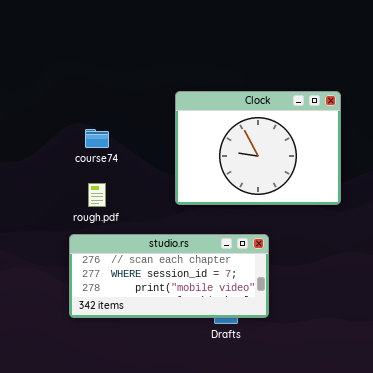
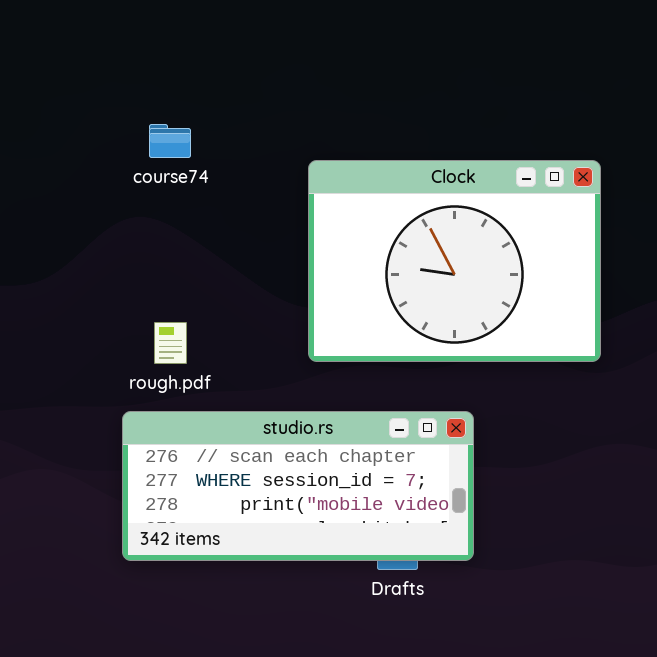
course74: [85,129,109,148] -> [149,124,191,158], moved

